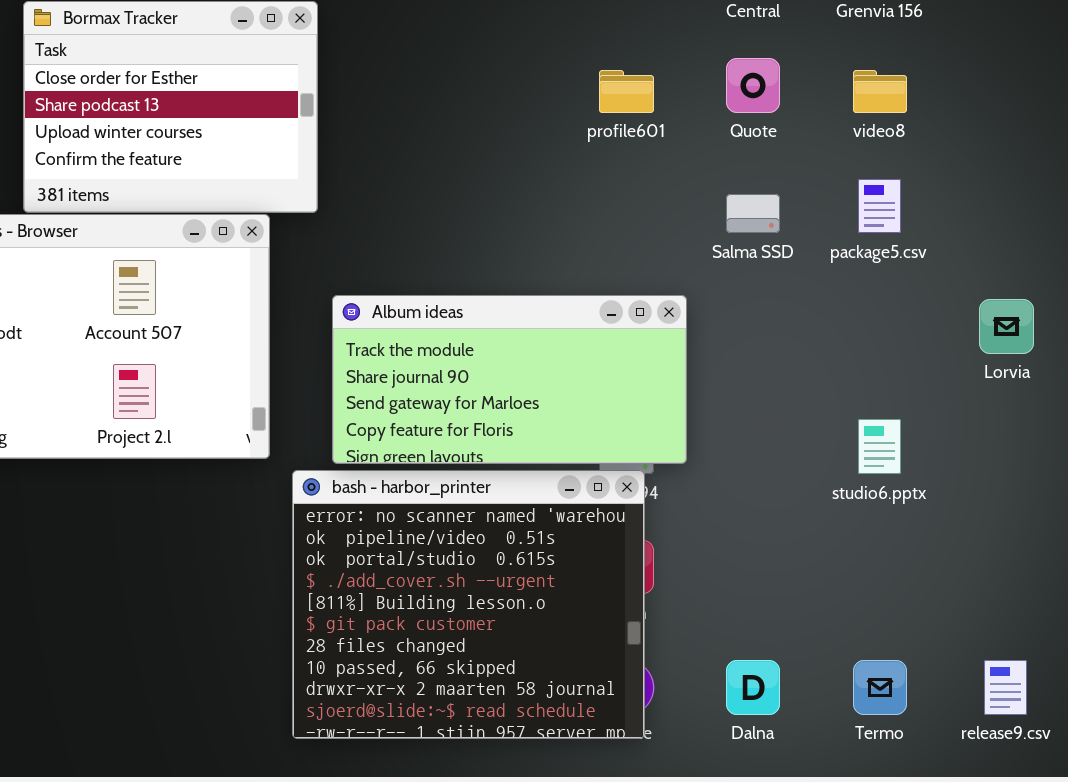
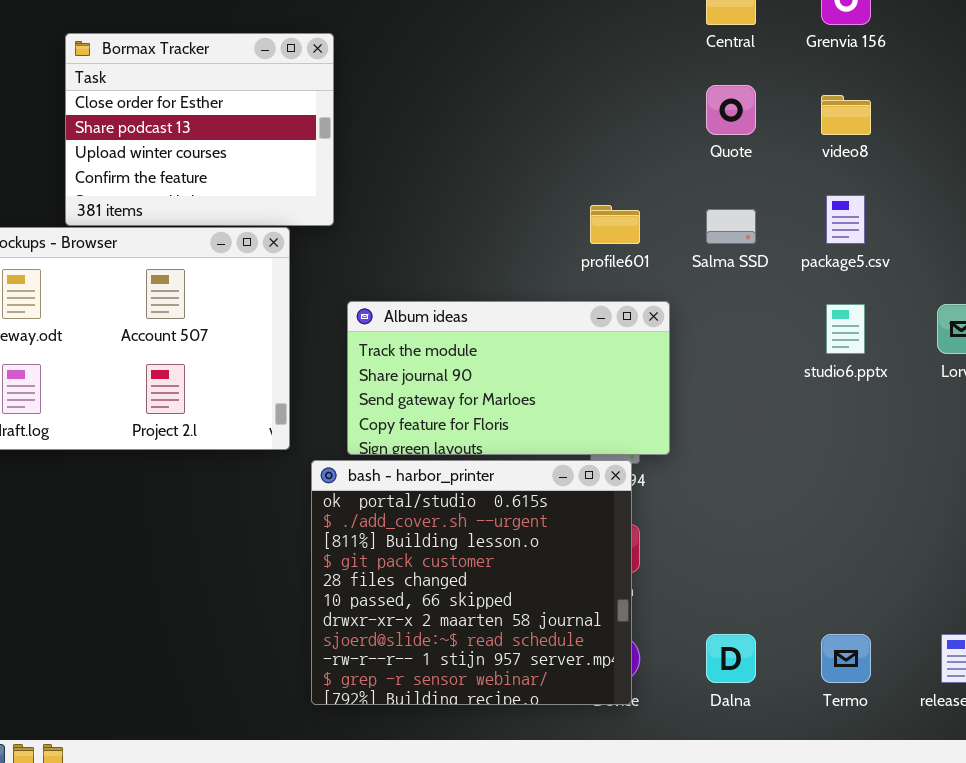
profile601: [599,70,654,113] -> [590,205,640,244], moved
studio6.pptx: [858,419,901,474] -> [826,304,865,354], moved
bash - harbor_printer: [292,470,645,739] -> [311,460,632,705], scrolled down 2 rows

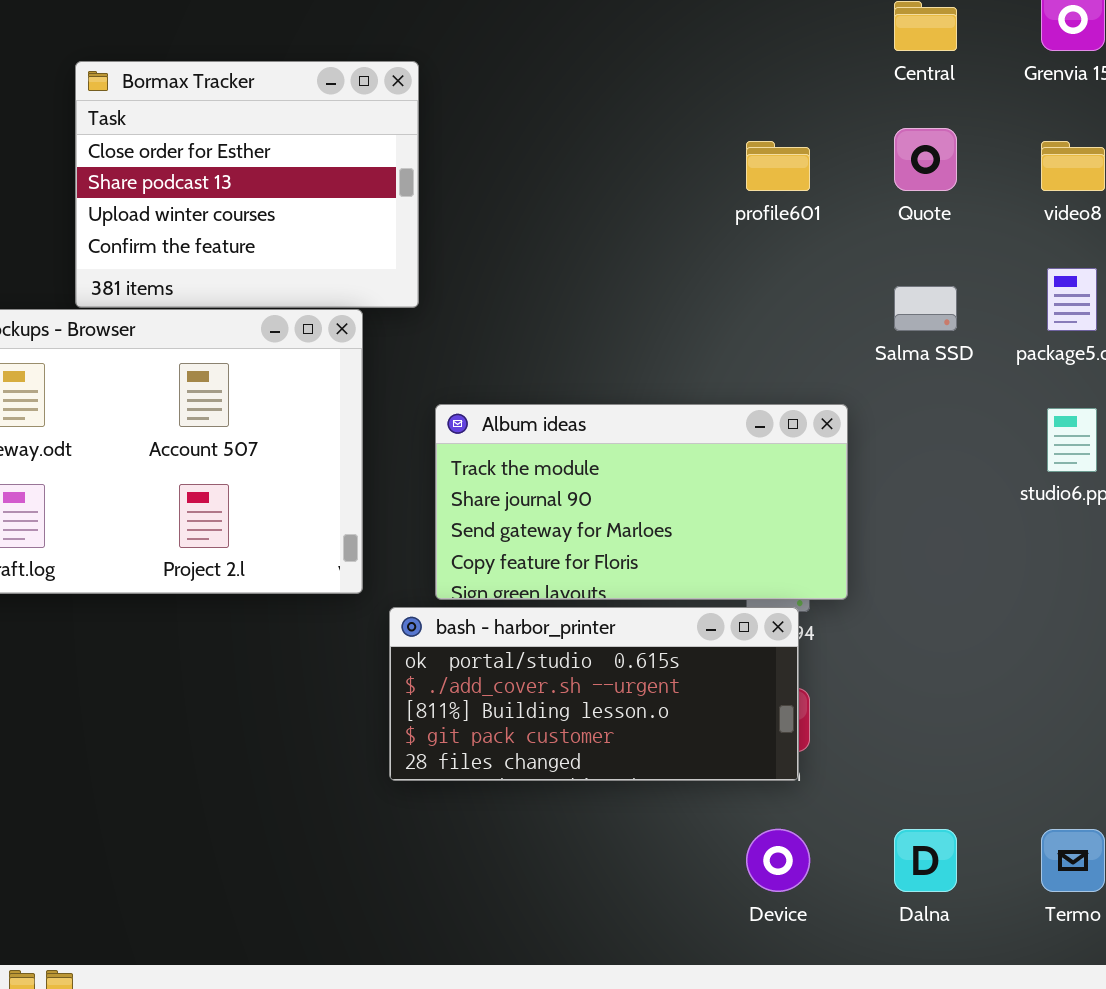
profile601: [590,205,640,244] -> [746,141,810,191], moved
bash - harbor_printer: [311,460,632,705] -> [389,607,799,781], resized

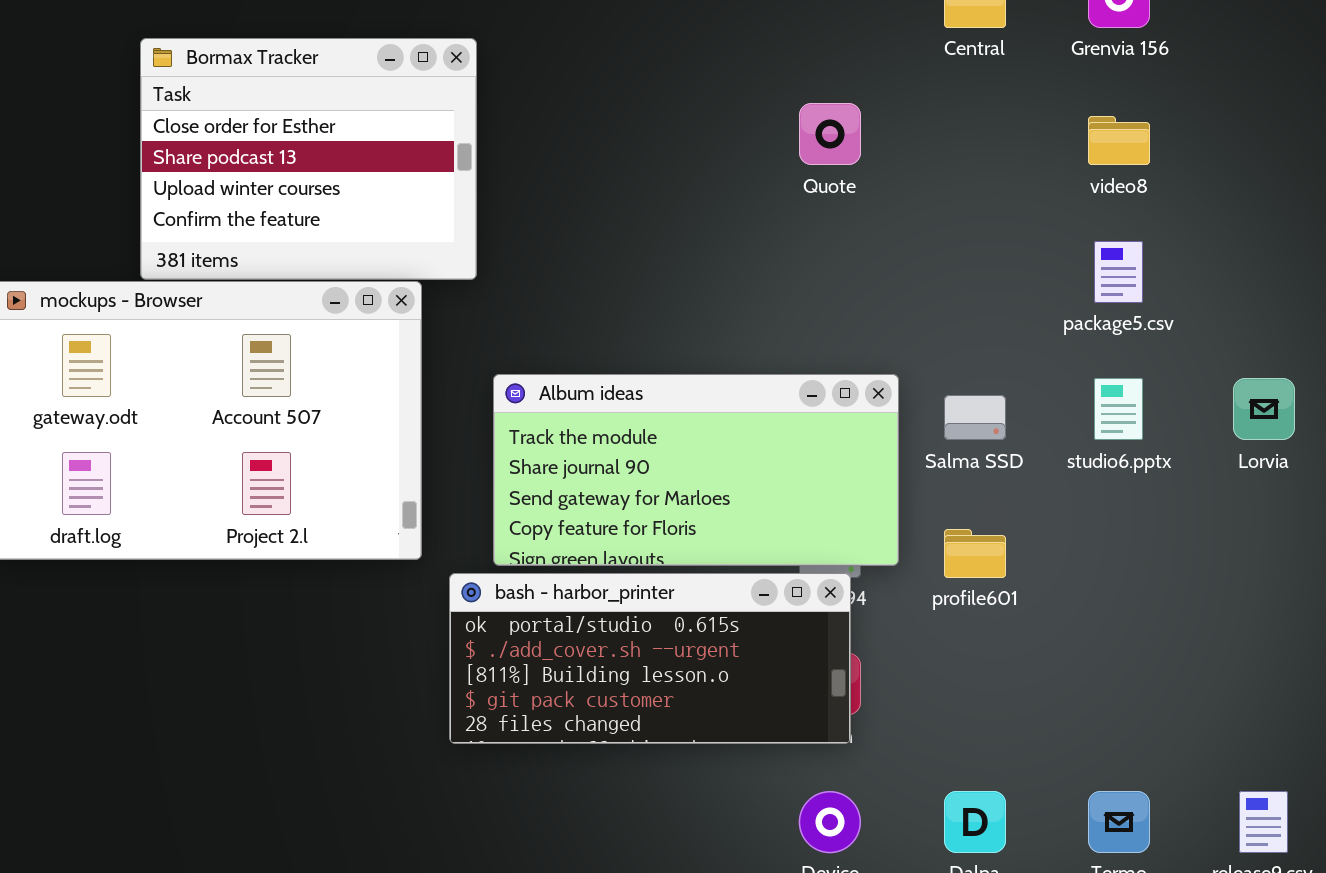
Quote: [894,128,957,191] -> [799,103,861,165], moved
profile601: [746,141,810,191] -> [944,529,1006,578], moved
Salma SSD: [894,286,957,331] -> [944,395,1006,440], moved

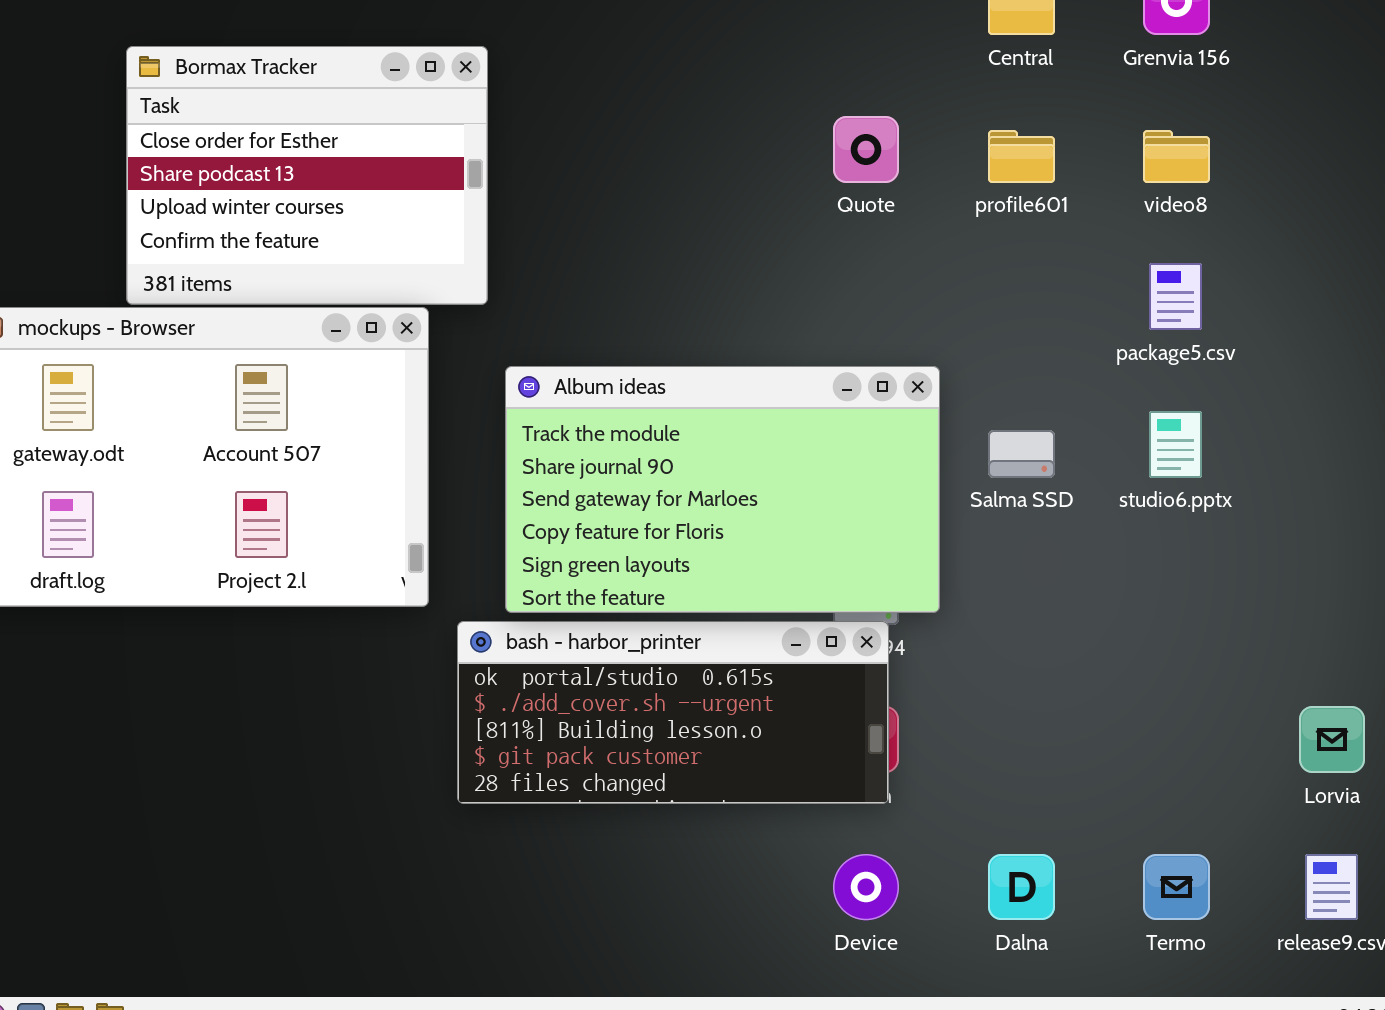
Album ideas: [493,374,899,566] -> [505,366,940,613], resized
Lorvia: [1233,378,1295,440] -> [1299,706,1365,773], moved
profile601: [944,529,1006,578] -> [988,130,1055,183], moved

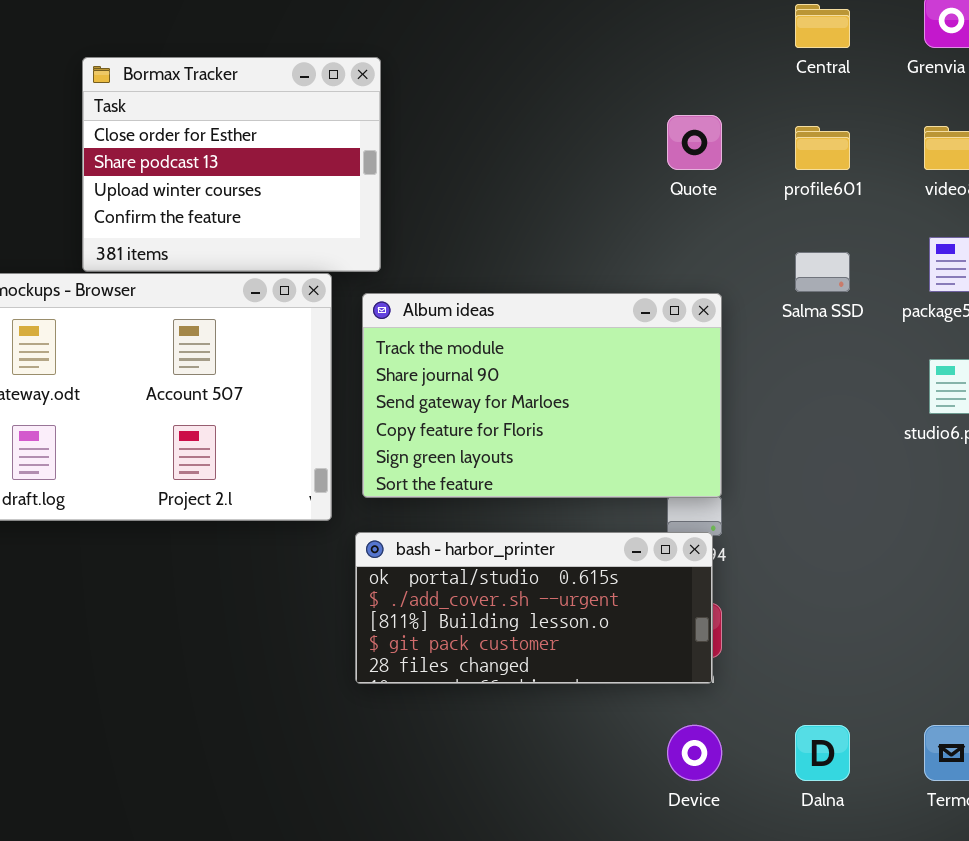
Album ideas: [505,366,940,613] -> [362,293,722,498], moved
Salma SSD: [988,430,1055,478] -> [795,252,850,292], moved

